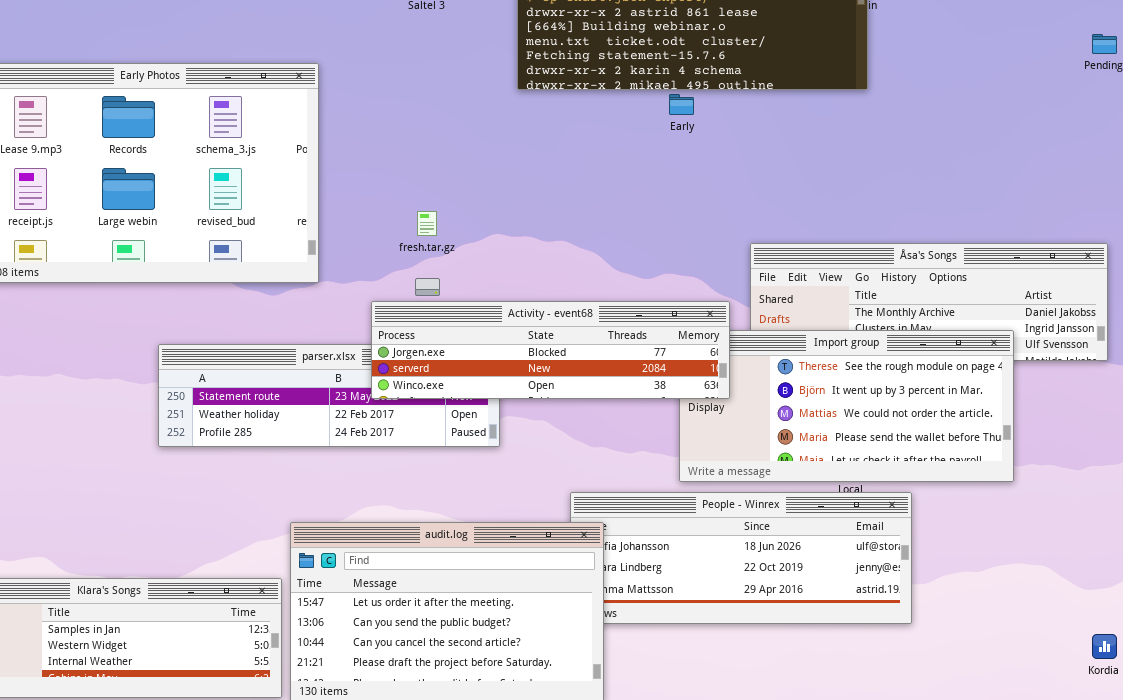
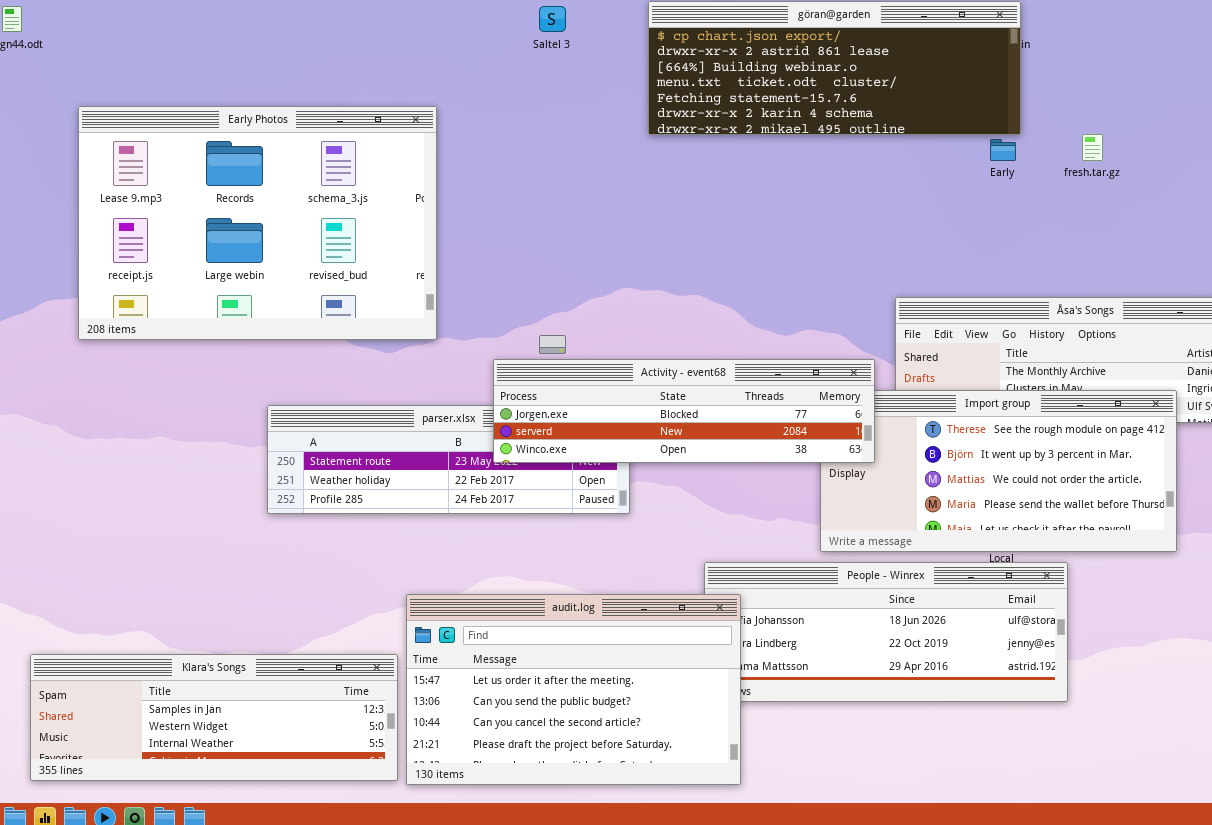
Early: [669,94,694,115] -> [990,139,1016,161], moved
fresh.tar.gz: [417,211,437,236] -> [1082,134,1103,161], moved

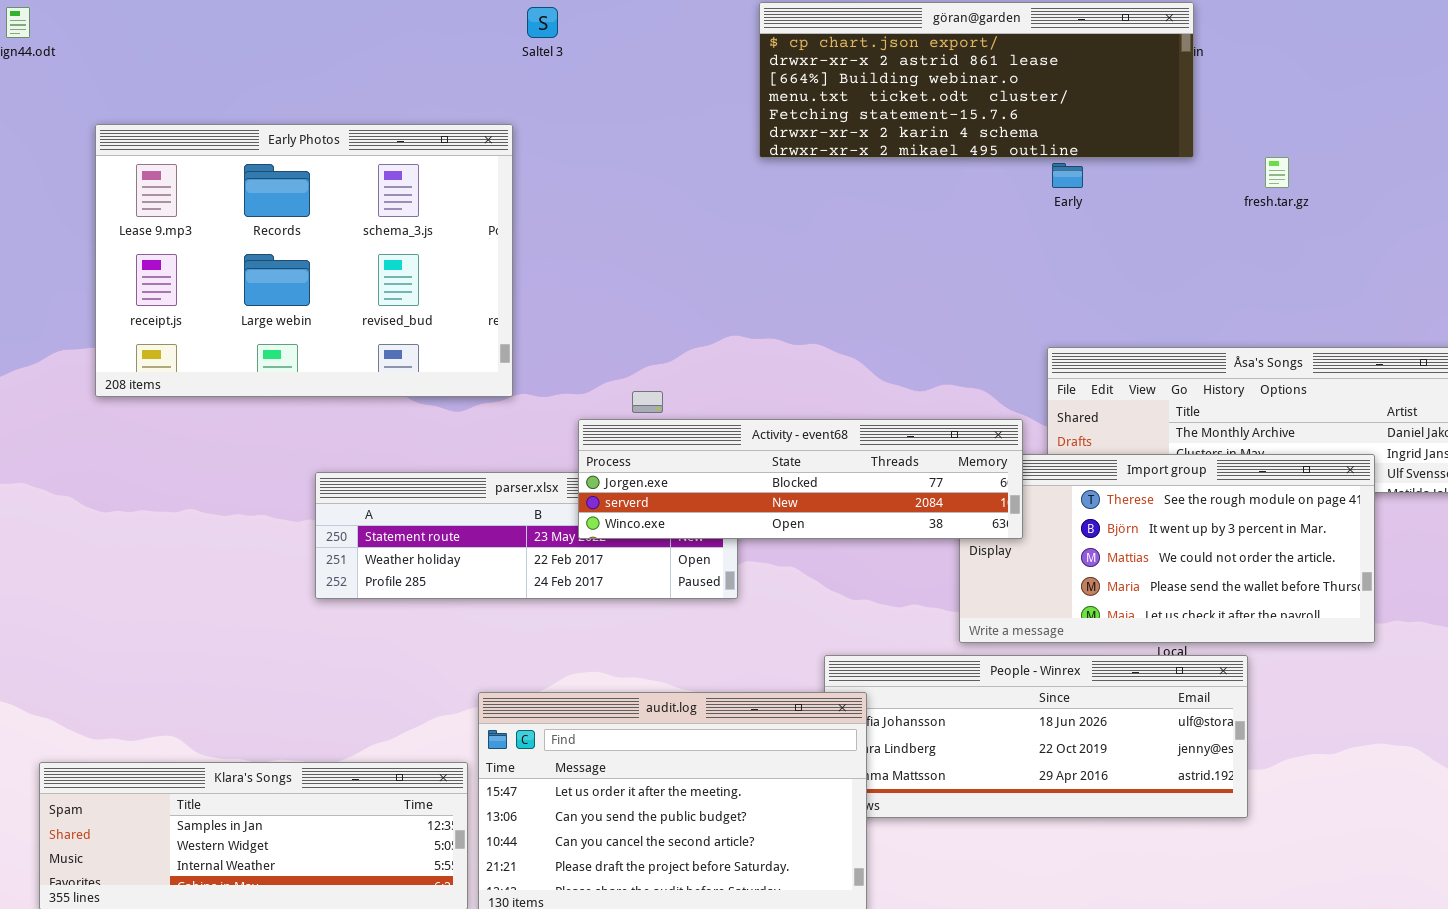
Saltel 3: [539,6,566,32] -> [527,7,558,38], moved
Early: [990,139,1016,161] -> [1052,163,1083,188], moved

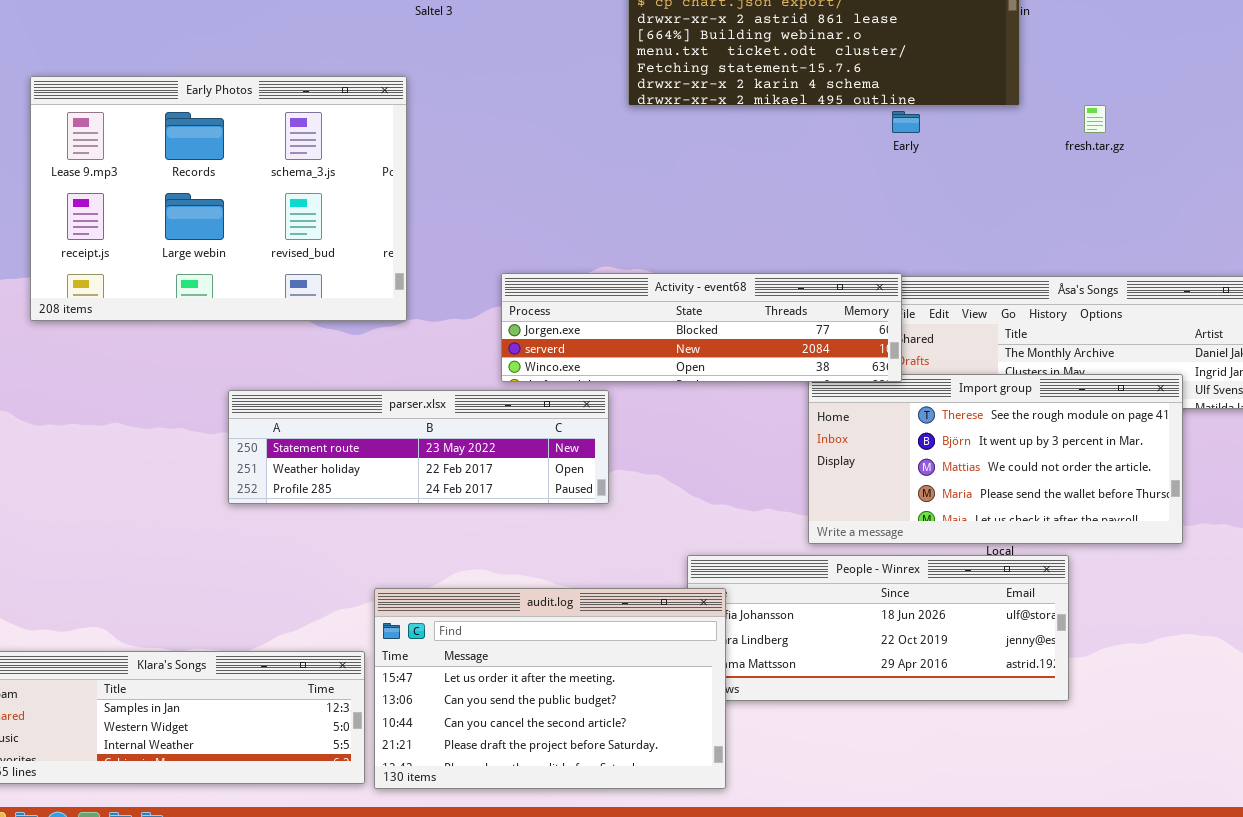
Activity - event68: [578,419,1023,539] -> [501,273,902,382], moved

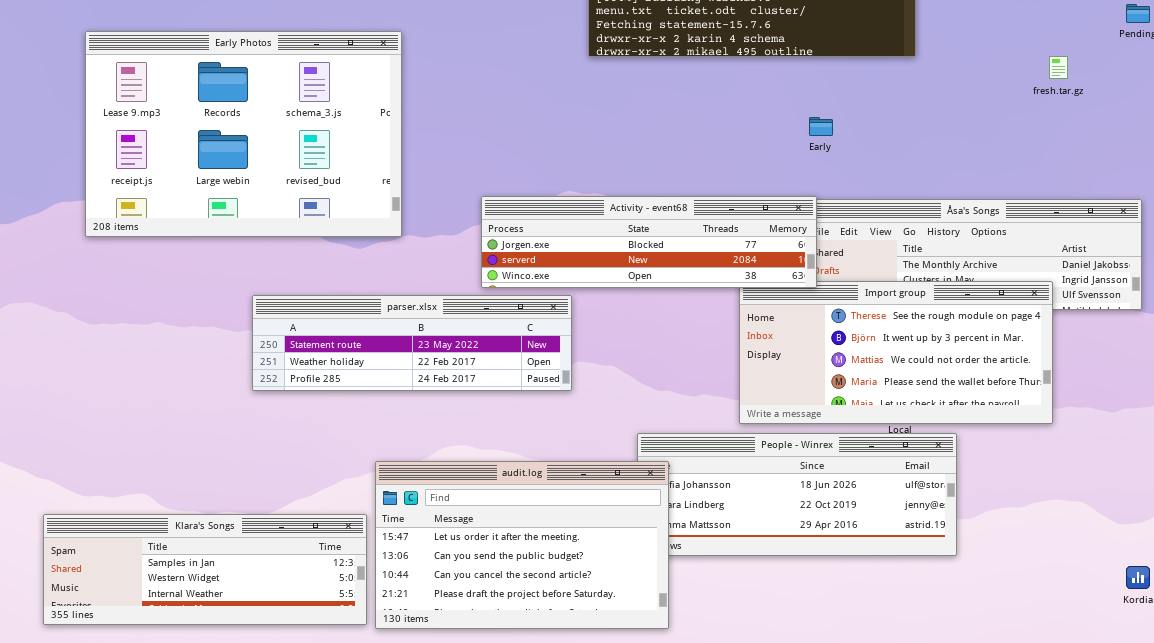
fresh.tar.gz: [1084,105,1106,133] -> [1049,56,1068,79], moved
Early: [892,111,920,133] -> [809,117,833,136], moved

